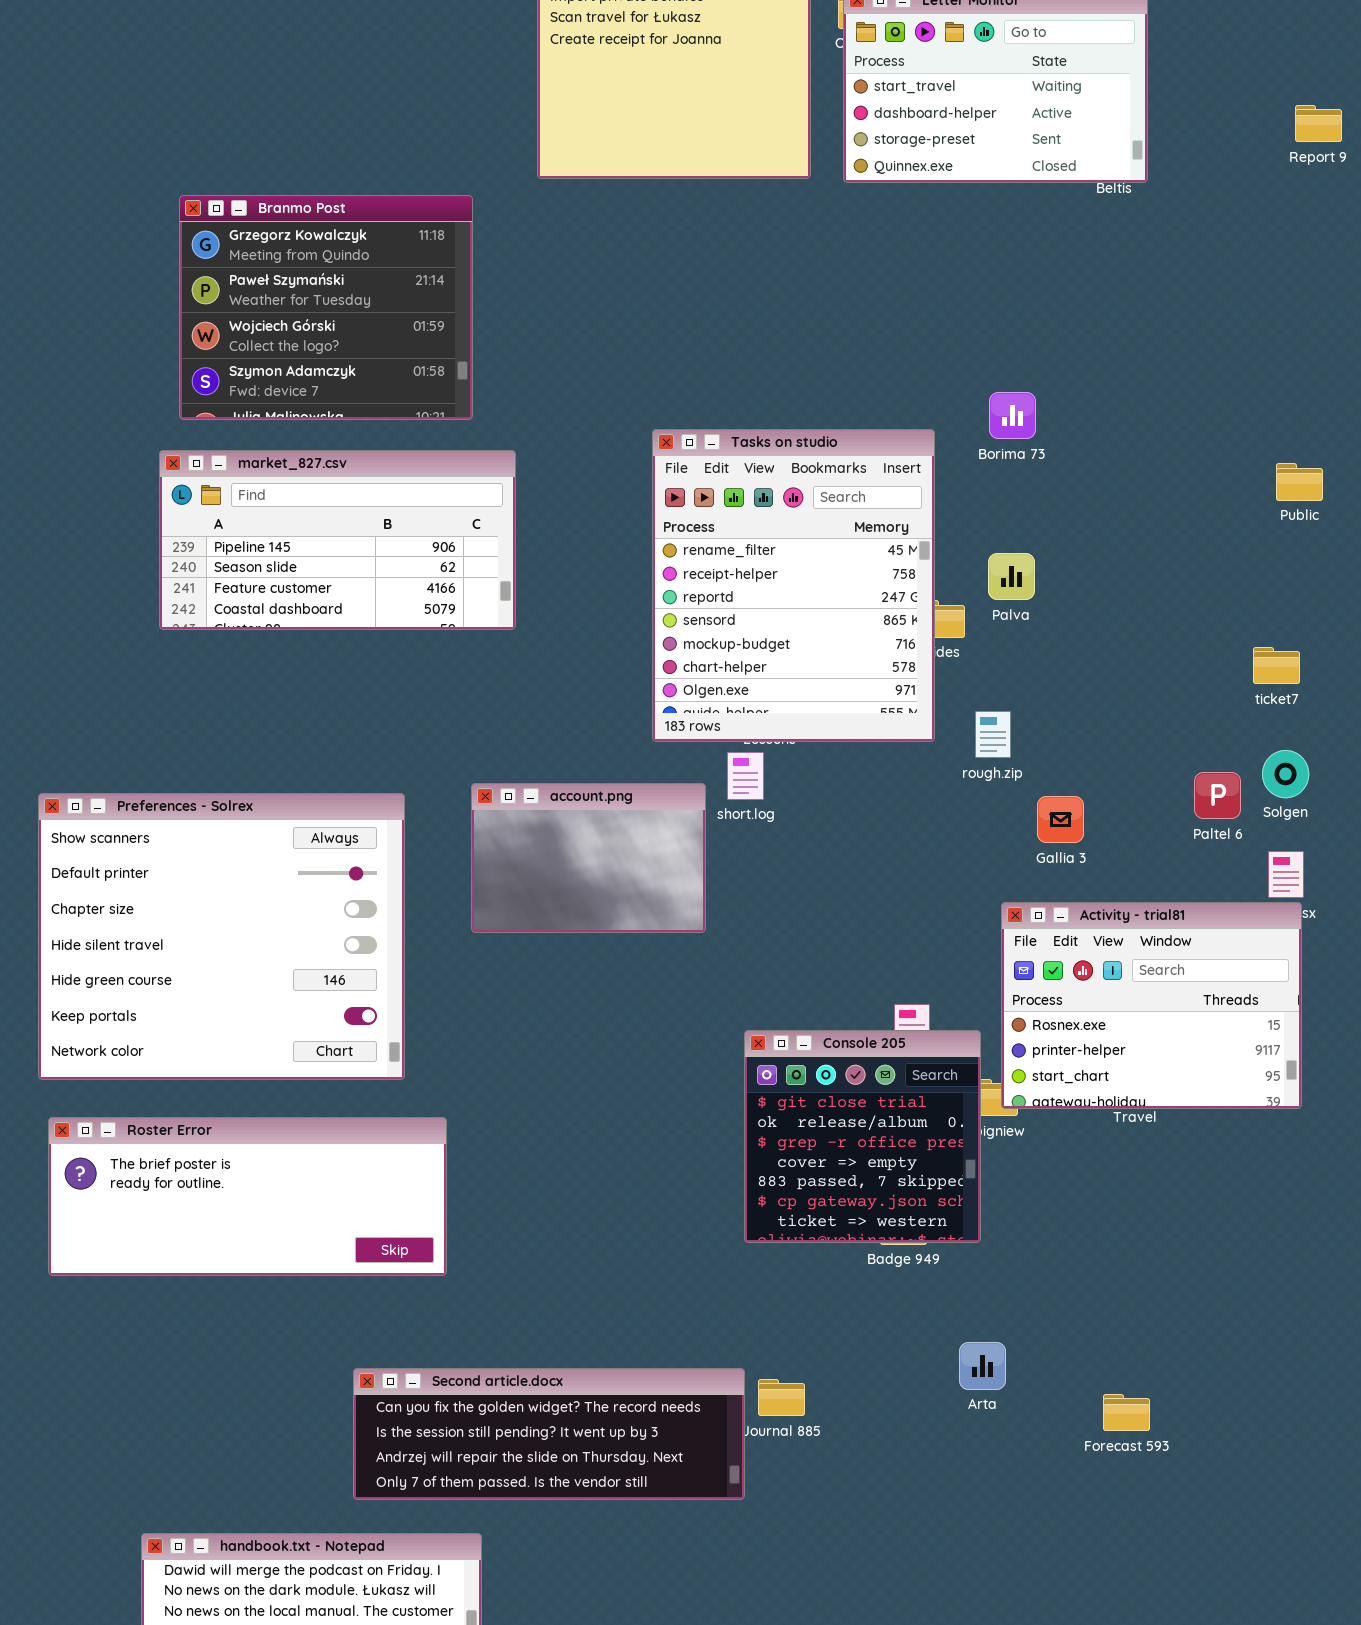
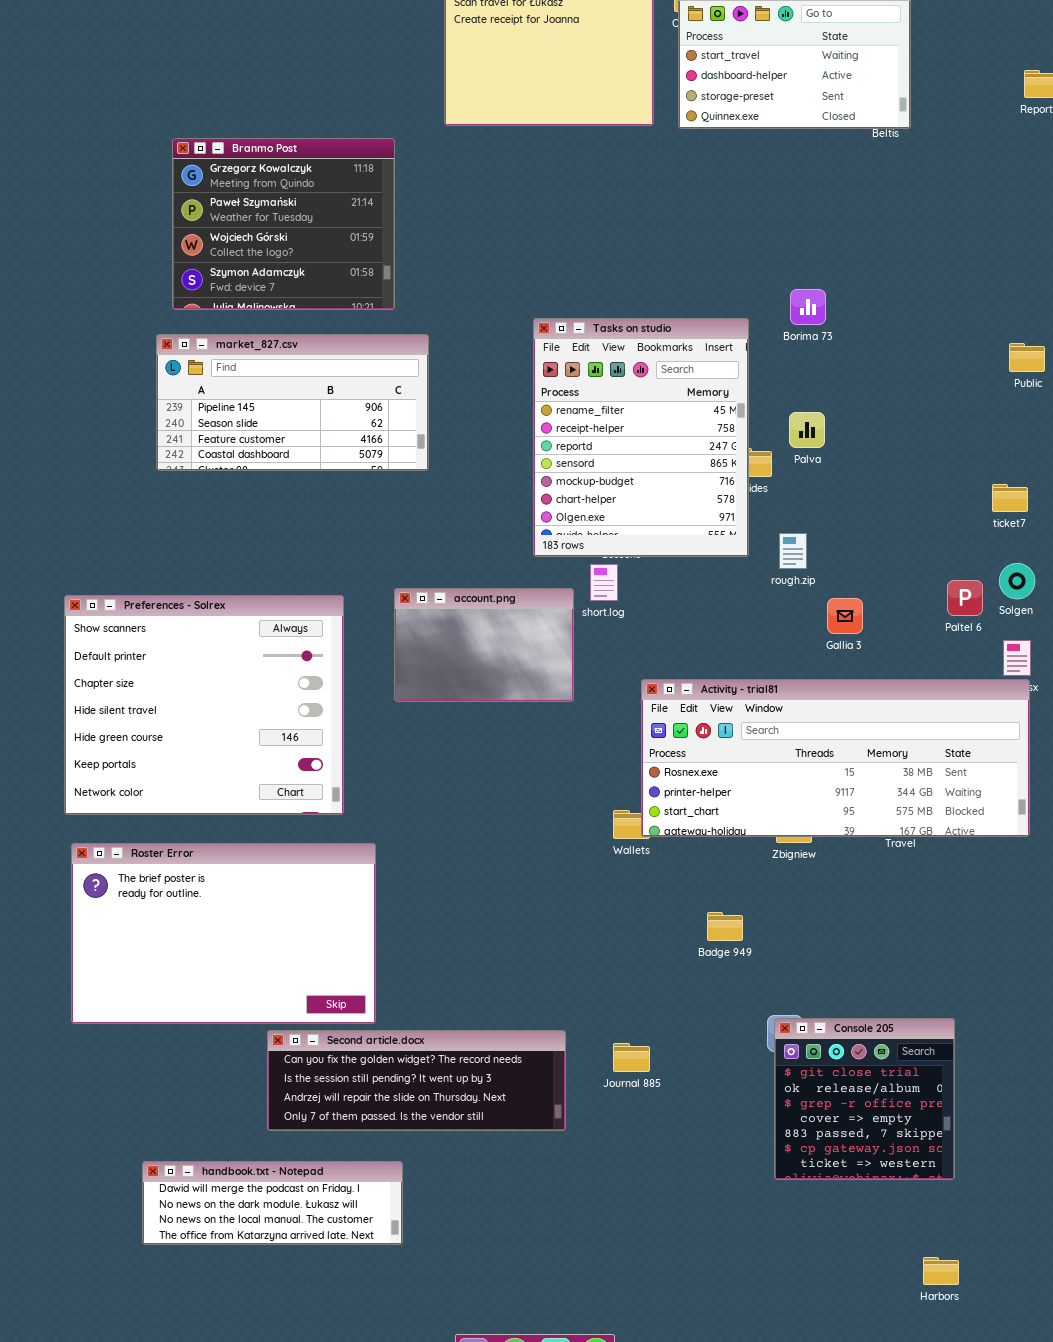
Activity - trial81: [1001,902,1302,1109] -> [641,679,1030,837], resized
Console 205: [744,1030,981,1243] -> [774,1018,955,1180], moved
Roster Error: [48,1117,447,1276] -> [71,843,376,1024], resized
Second article.docx: [353,1368,745,1500] -> [267,1030,566,1131], moved

